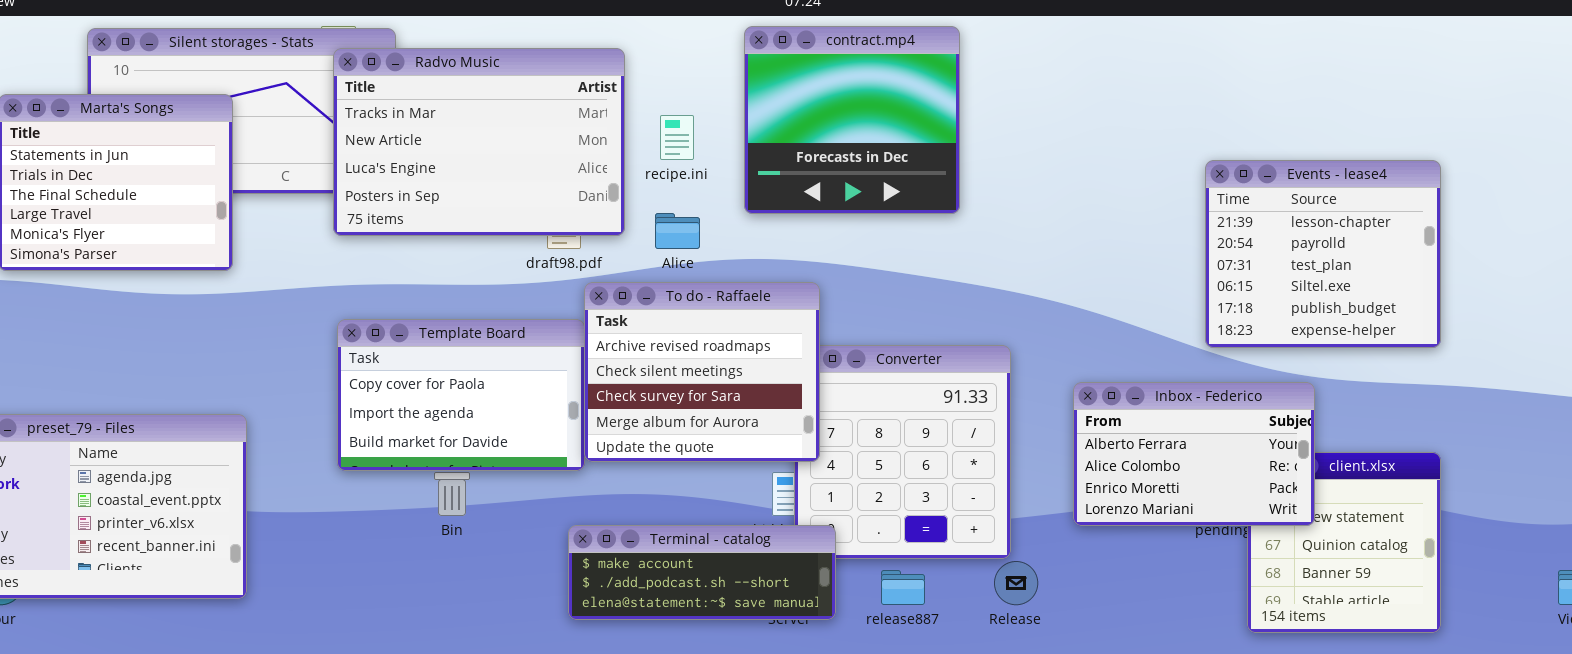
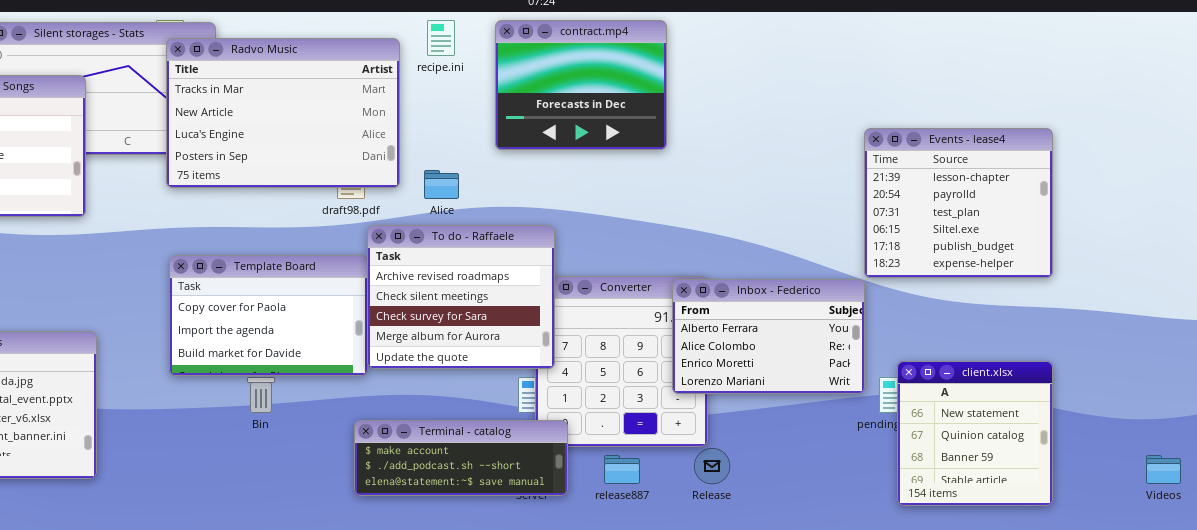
contract.mp4: [744,26,960,214] -> [495,20,667,150], resized
recipe.ini: [660,115,694,160] -> [427,20,455,56], moved
Inbox - Federico: [1073,382,1315,526] -> [672,279,865,394], moved

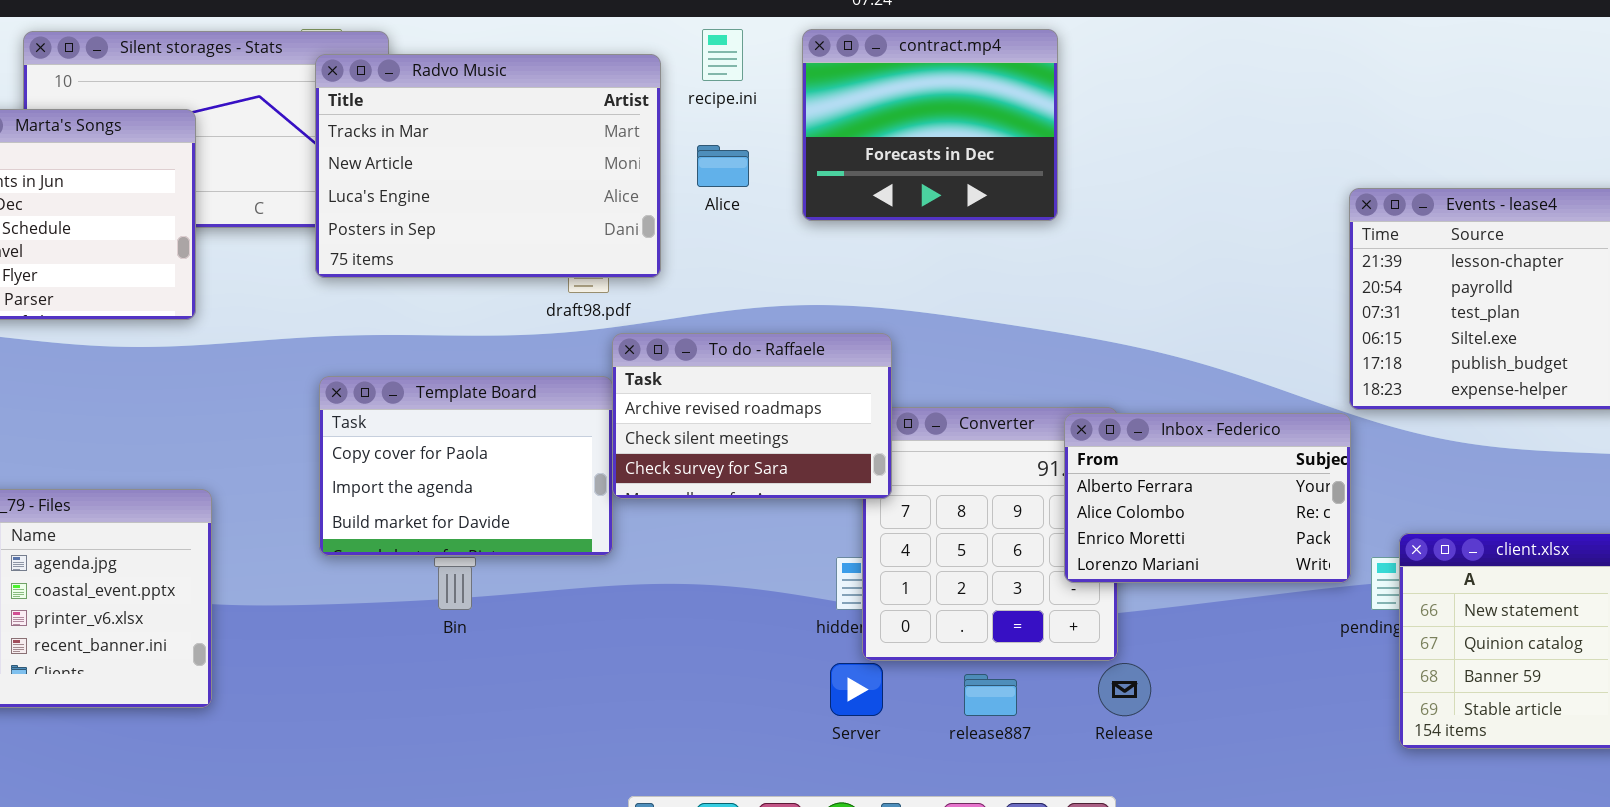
Alice: [424,170,459,199] -> [697,145,749,187], moved
To do - Raffaele: [367,225,555,369] -> [612,333,892,499], resized
Terminal - catalog: [354,420,568,496] -> none, closed

